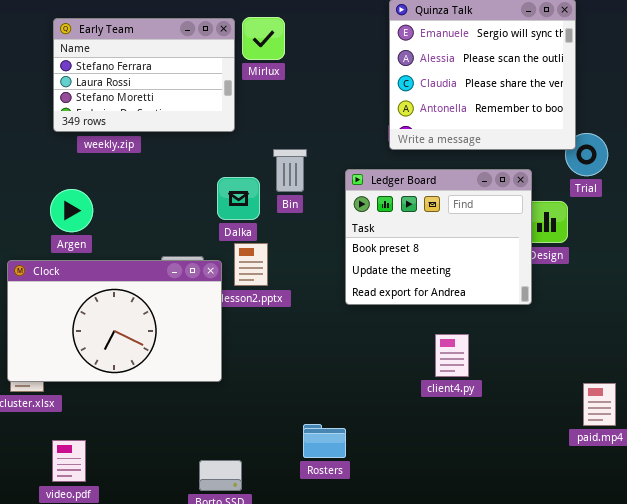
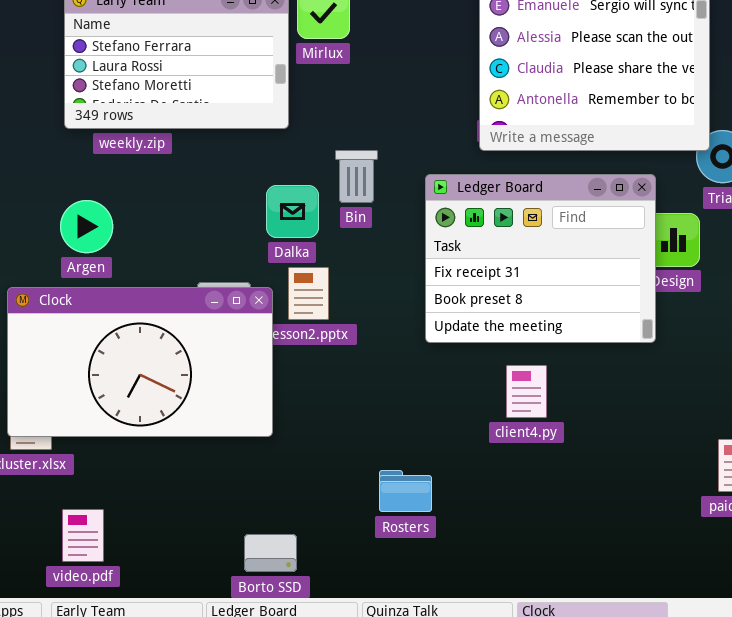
Ledger Board: [345,169,532,305] -> [425,174,656,343], scrolled up 1 row
client4.py: [435,334,469,377] -> [506,365,547,418], moved
Rosters: [303,424,346,458] -> [379,470,432,512], moved

